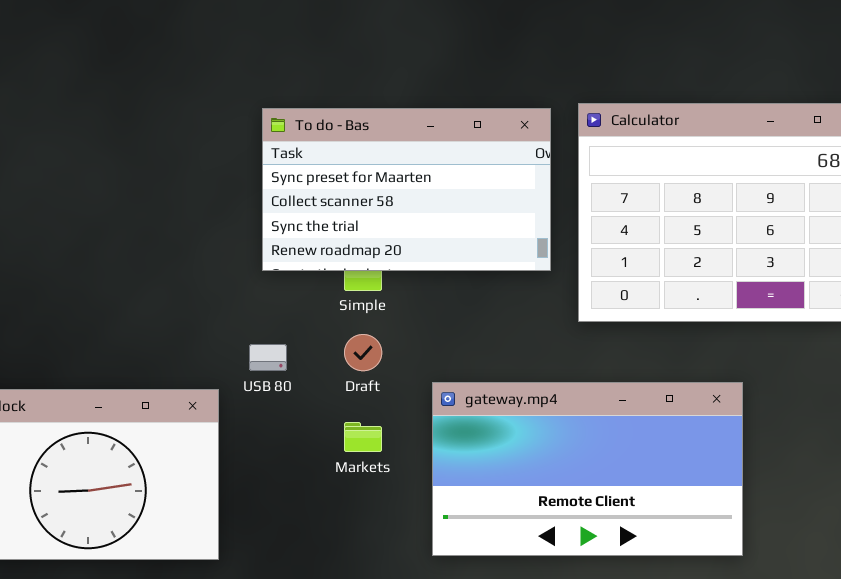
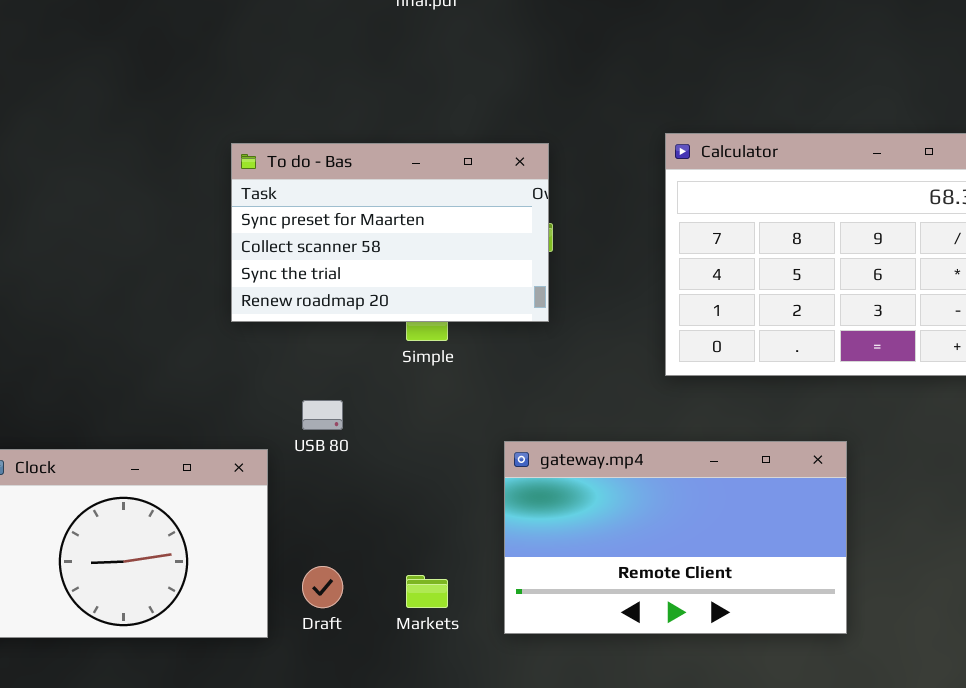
To do - Bas: [262,108,551,271] -> [231,143,549,322], moved
Draft: [344,334,382,371] -> [302,566,343,608], moved
Markets: [344,422,382,452] -> [406,575,448,608], moved

